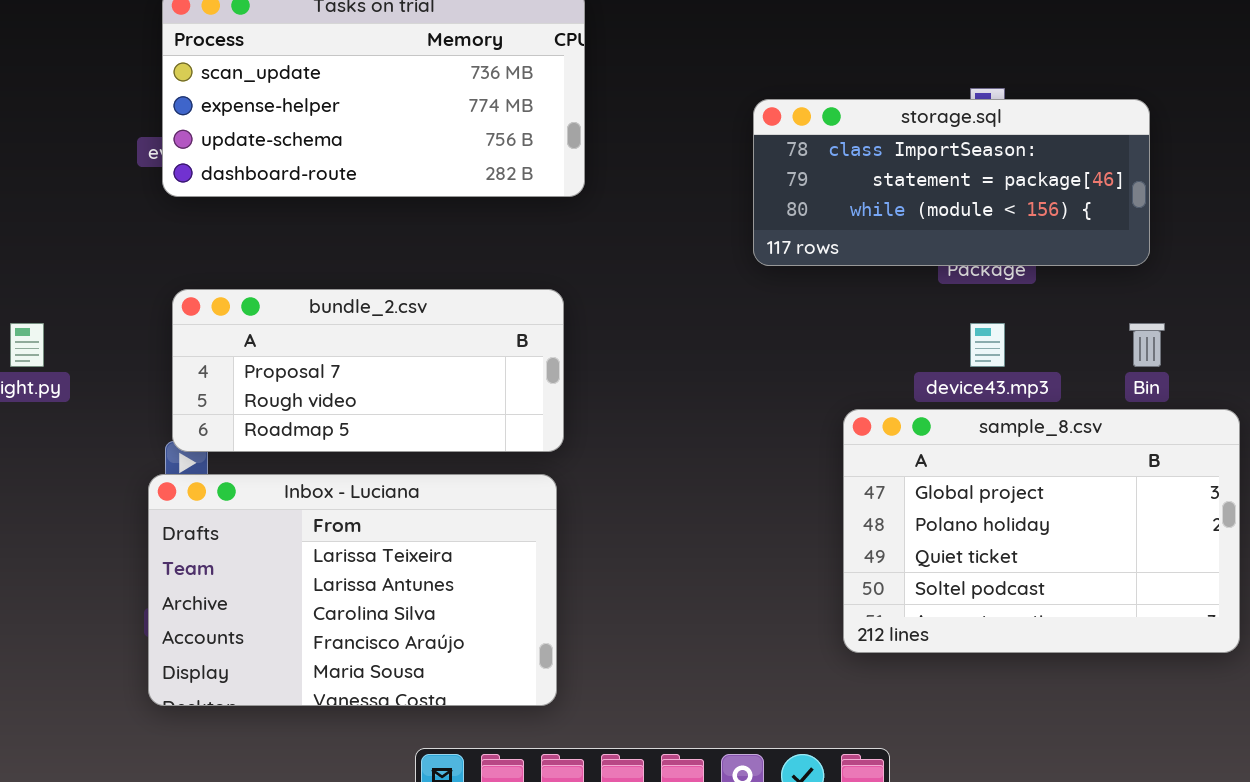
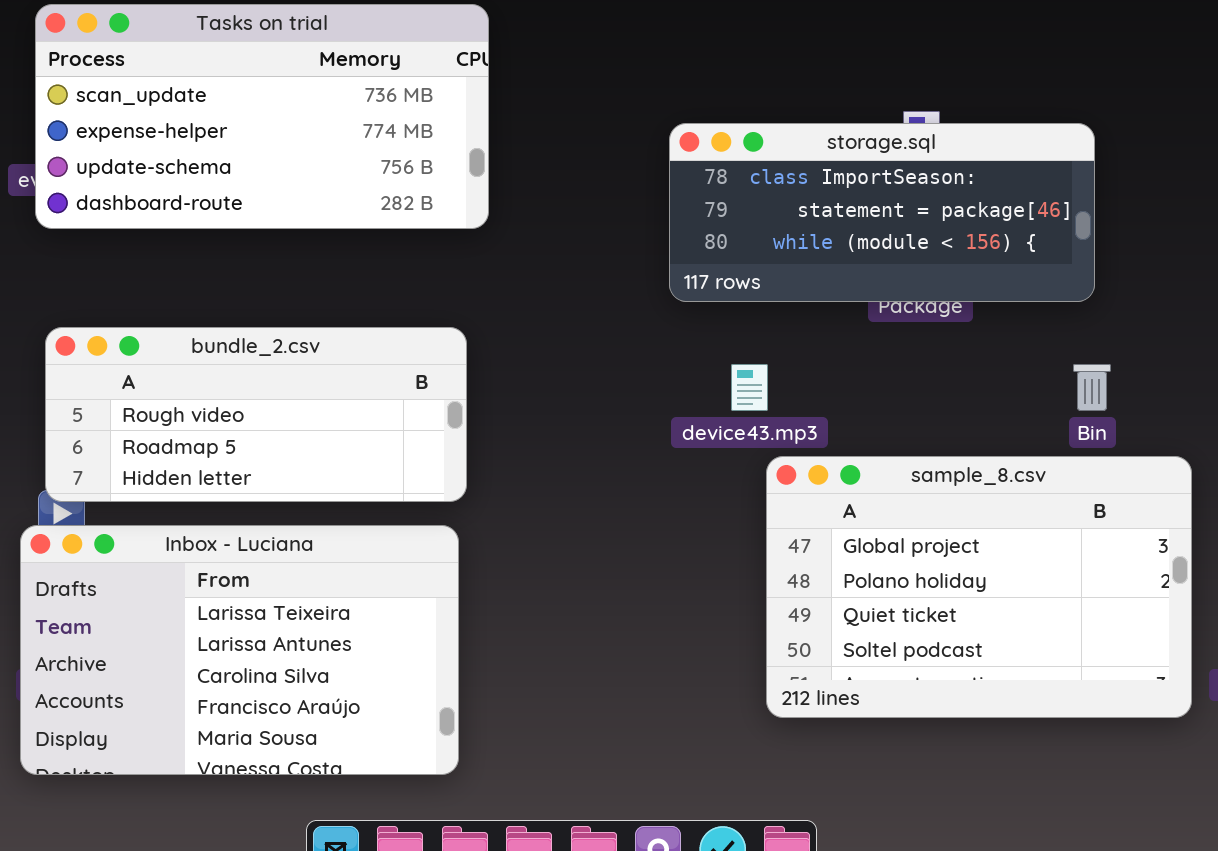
bundle_2.csv: [172,289,564,452] -> [45,327,467,502], scrolled down 1 row
device43.mp3: [970,323,1005,367] -> [731,364,768,411], moved

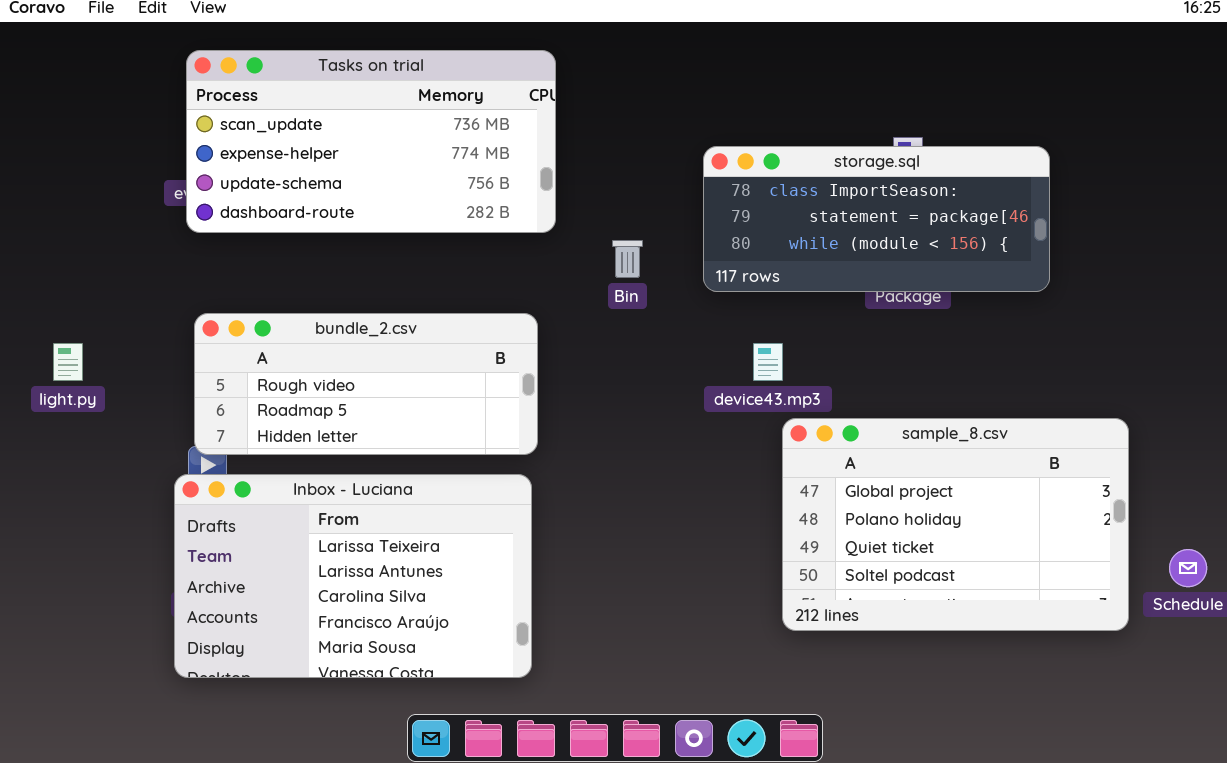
Bin: [1073,364,1111,411] -> [612,240,643,278], moved

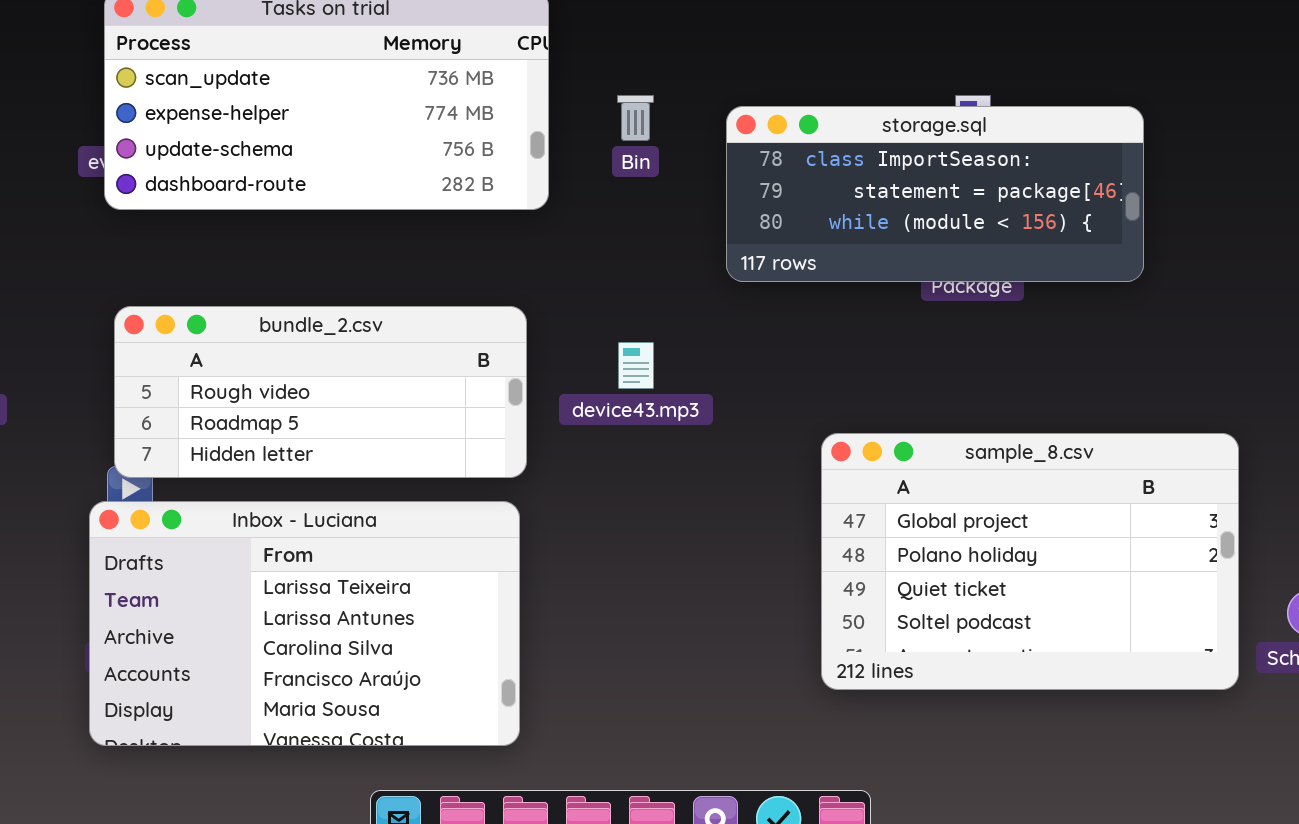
Bin: [612,240,643,278] -> [617,95,654,141], moved
device43.mp3: [753,343,783,381] -> [618,342,654,389], moved

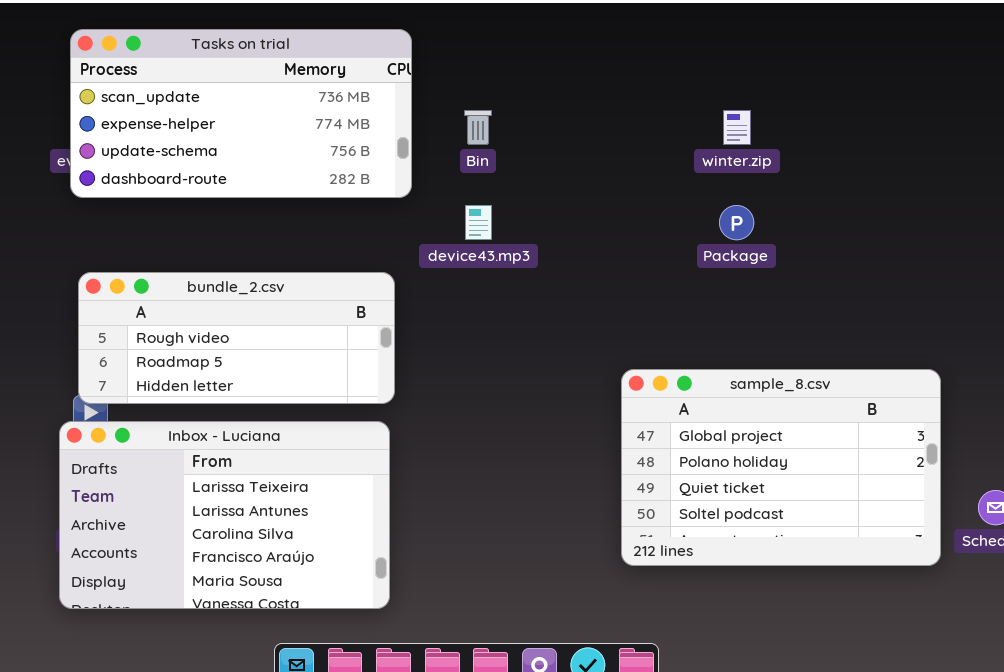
storage.sql: [726,106,1144,282] -> none, closed
device43.mp3: [618,342,654,389] -> [465,205,492,240], moved

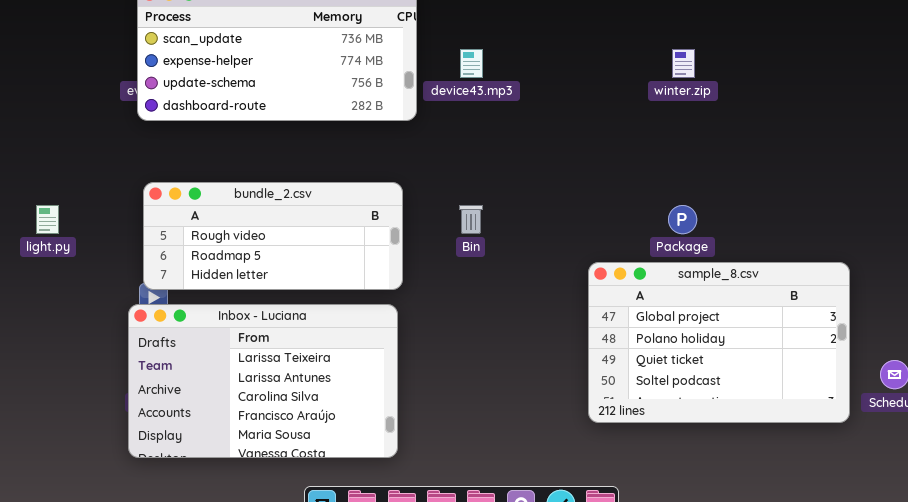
Bin: [464,110,492,145] -> [459,205,483,234], moved
device43.mp3: [465,205,492,240] -> [460,49,483,78], moved
Package: [719,205,754,240] -> [668,205,697,234], moved

